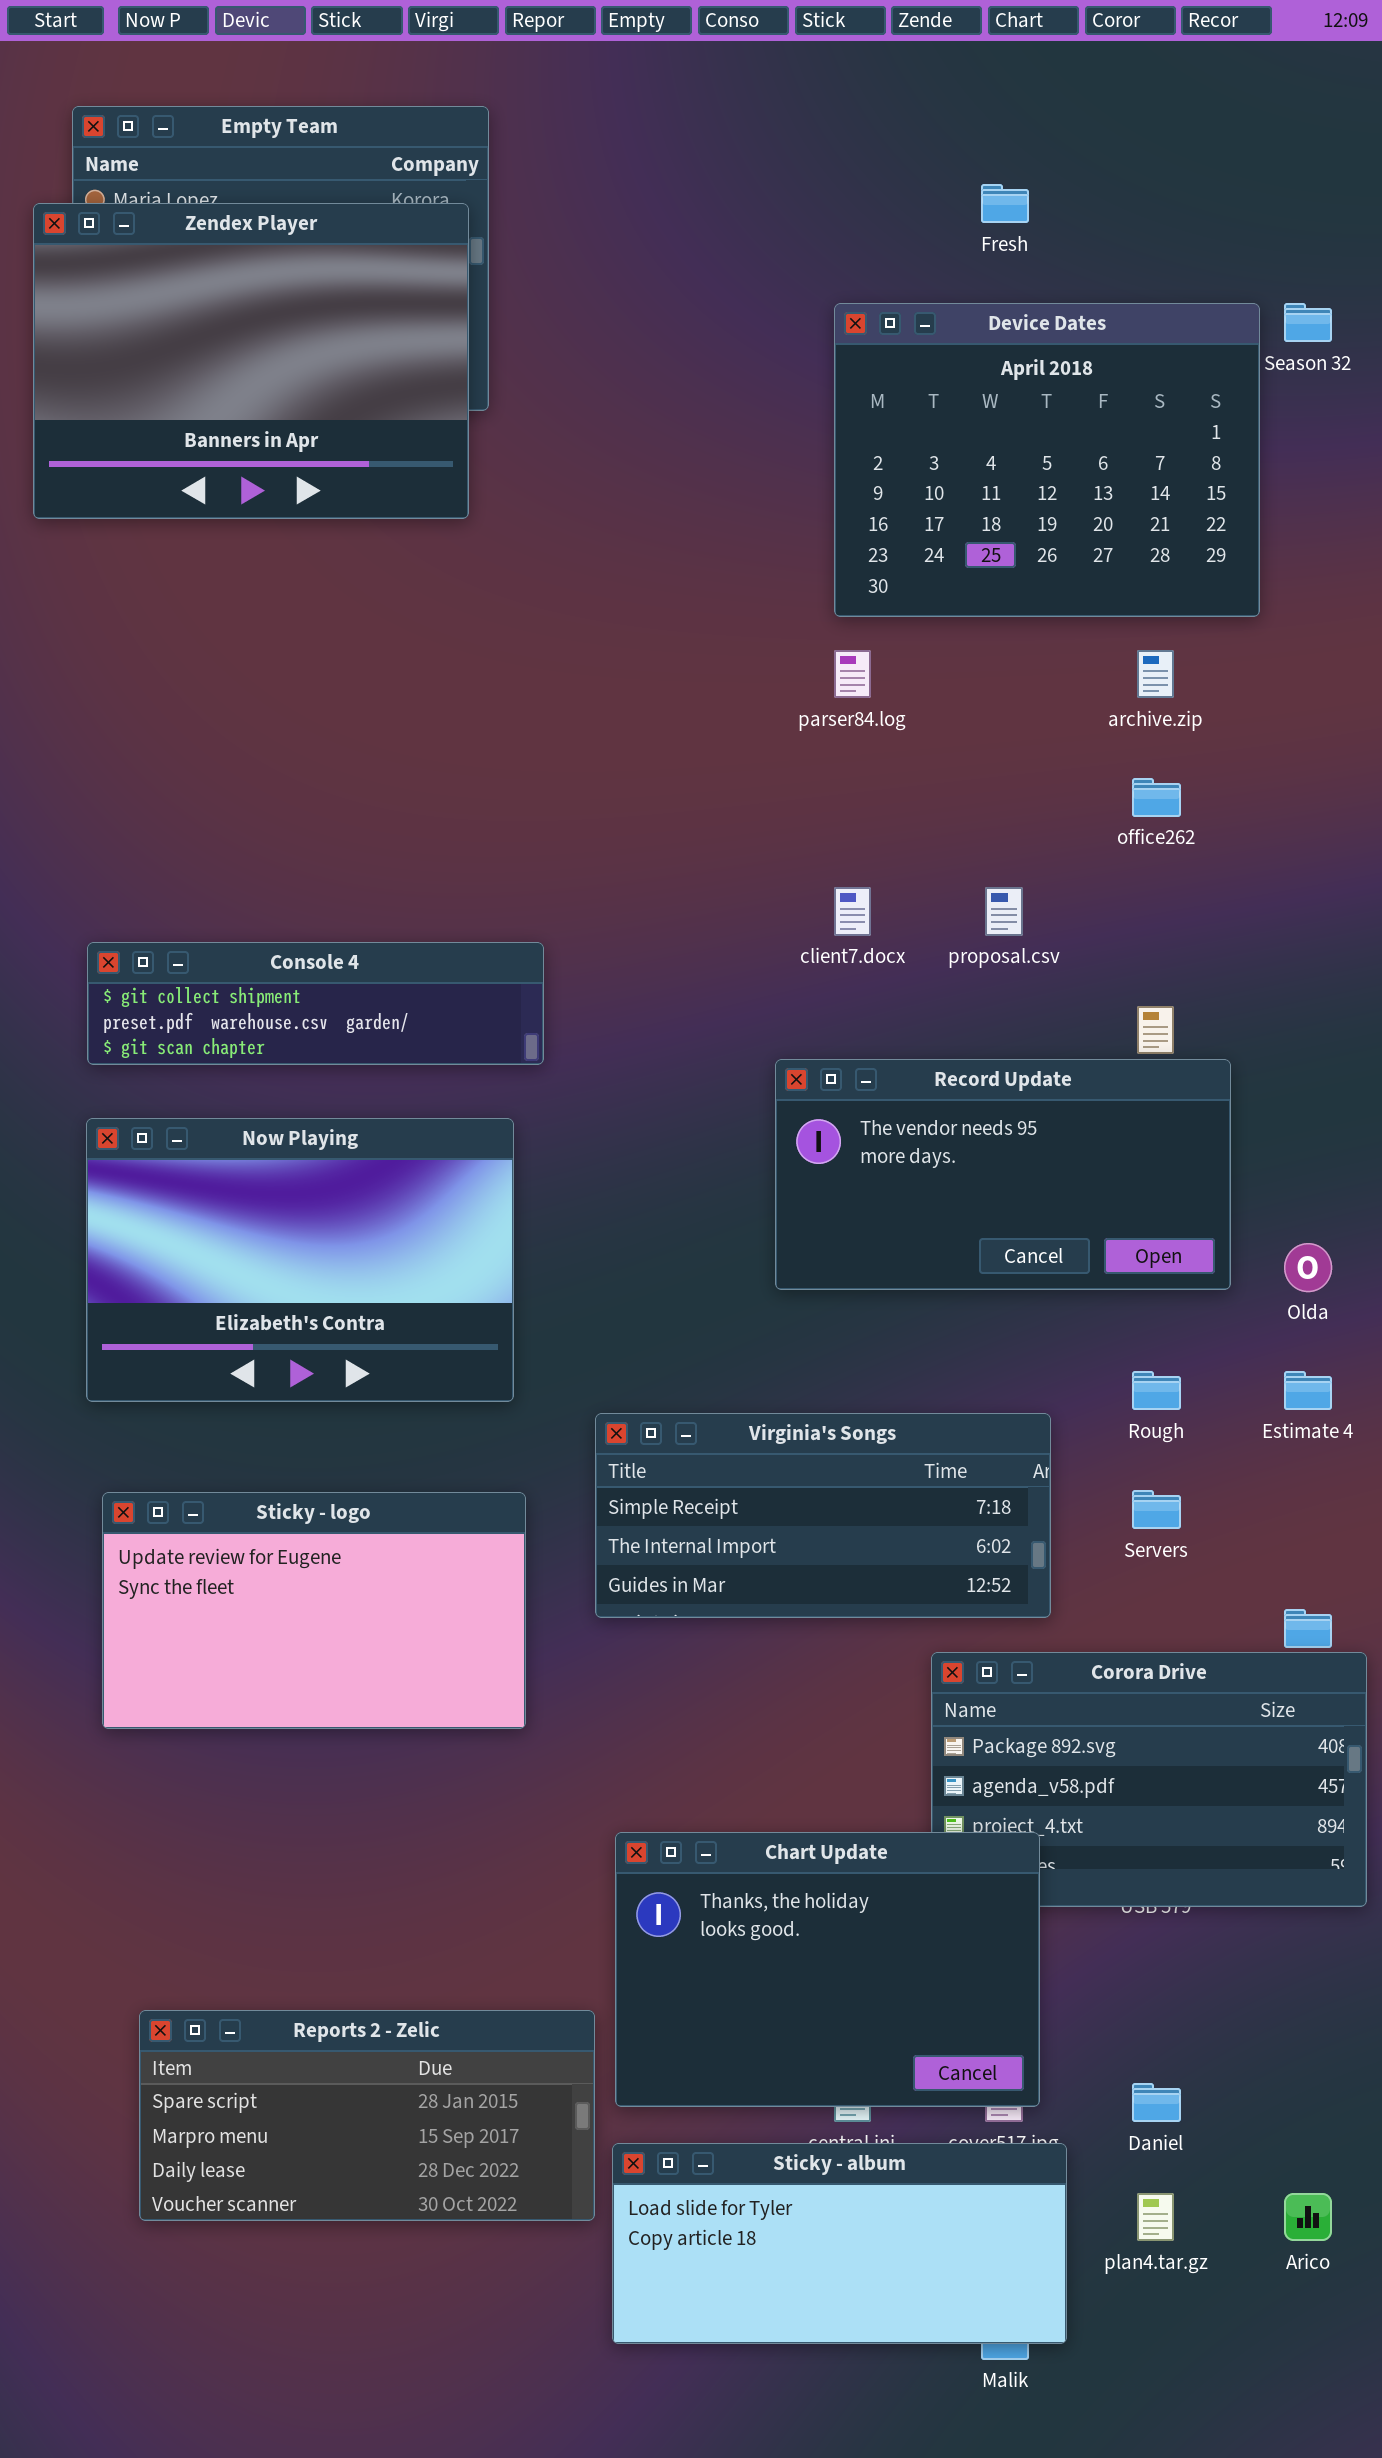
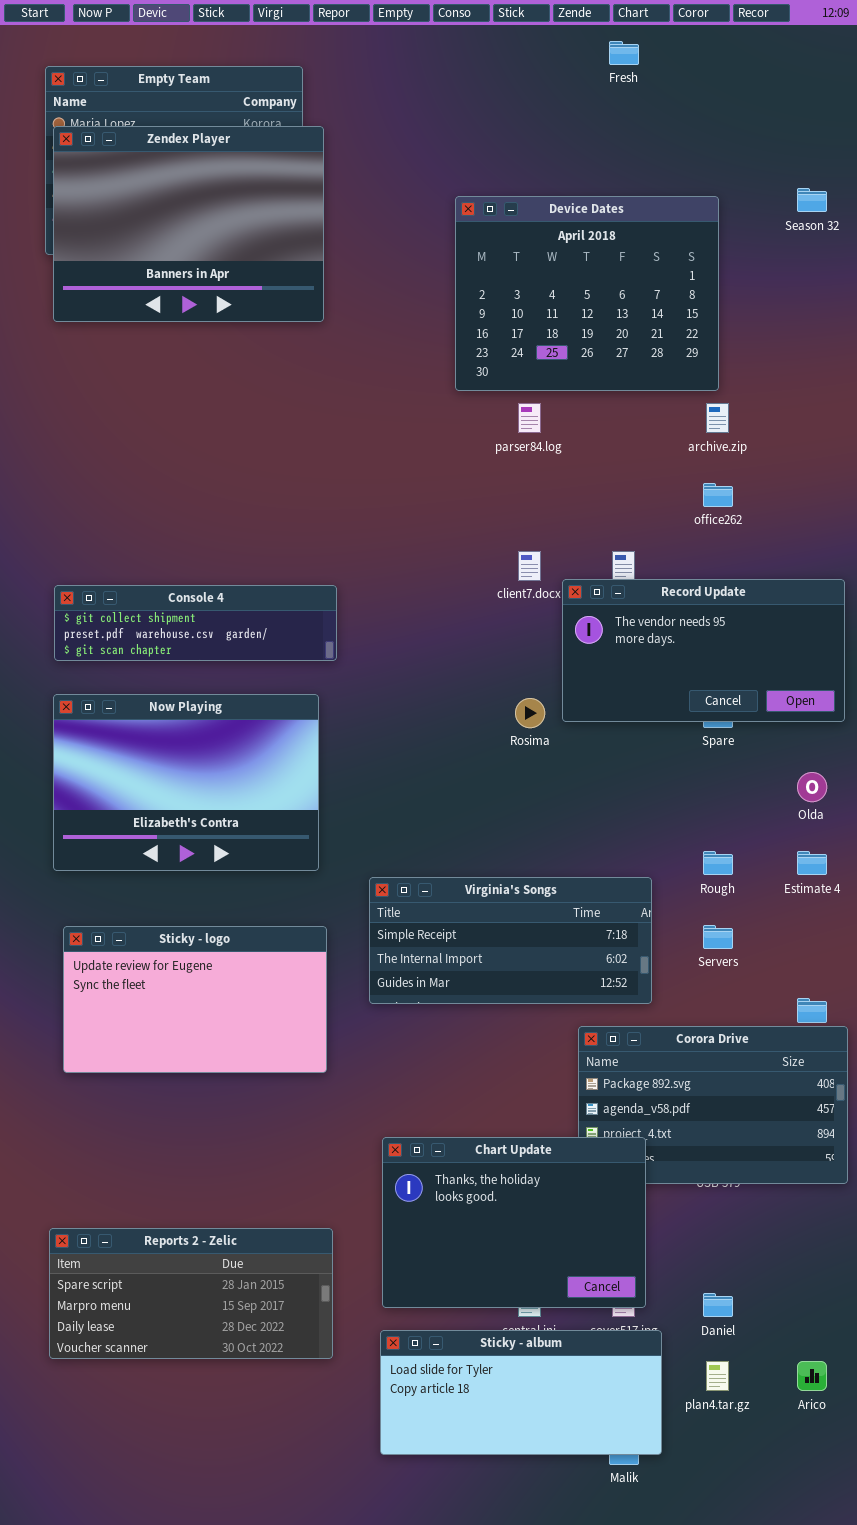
Fresh: [981,184,1029,223] -> [609,41,639,65], moved
Zendex Player: [33,203,469,519] -> [53,126,324,322], moved
Device Dates: [834,303,1260,617] -> [455,196,719,391], moved
Record Update: [775,1059,1231,1290] -> [562,579,845,722], moved
Reports 2 - Zelic: [139,2010,595,2221] -> [49,1228,333,1359], moved

